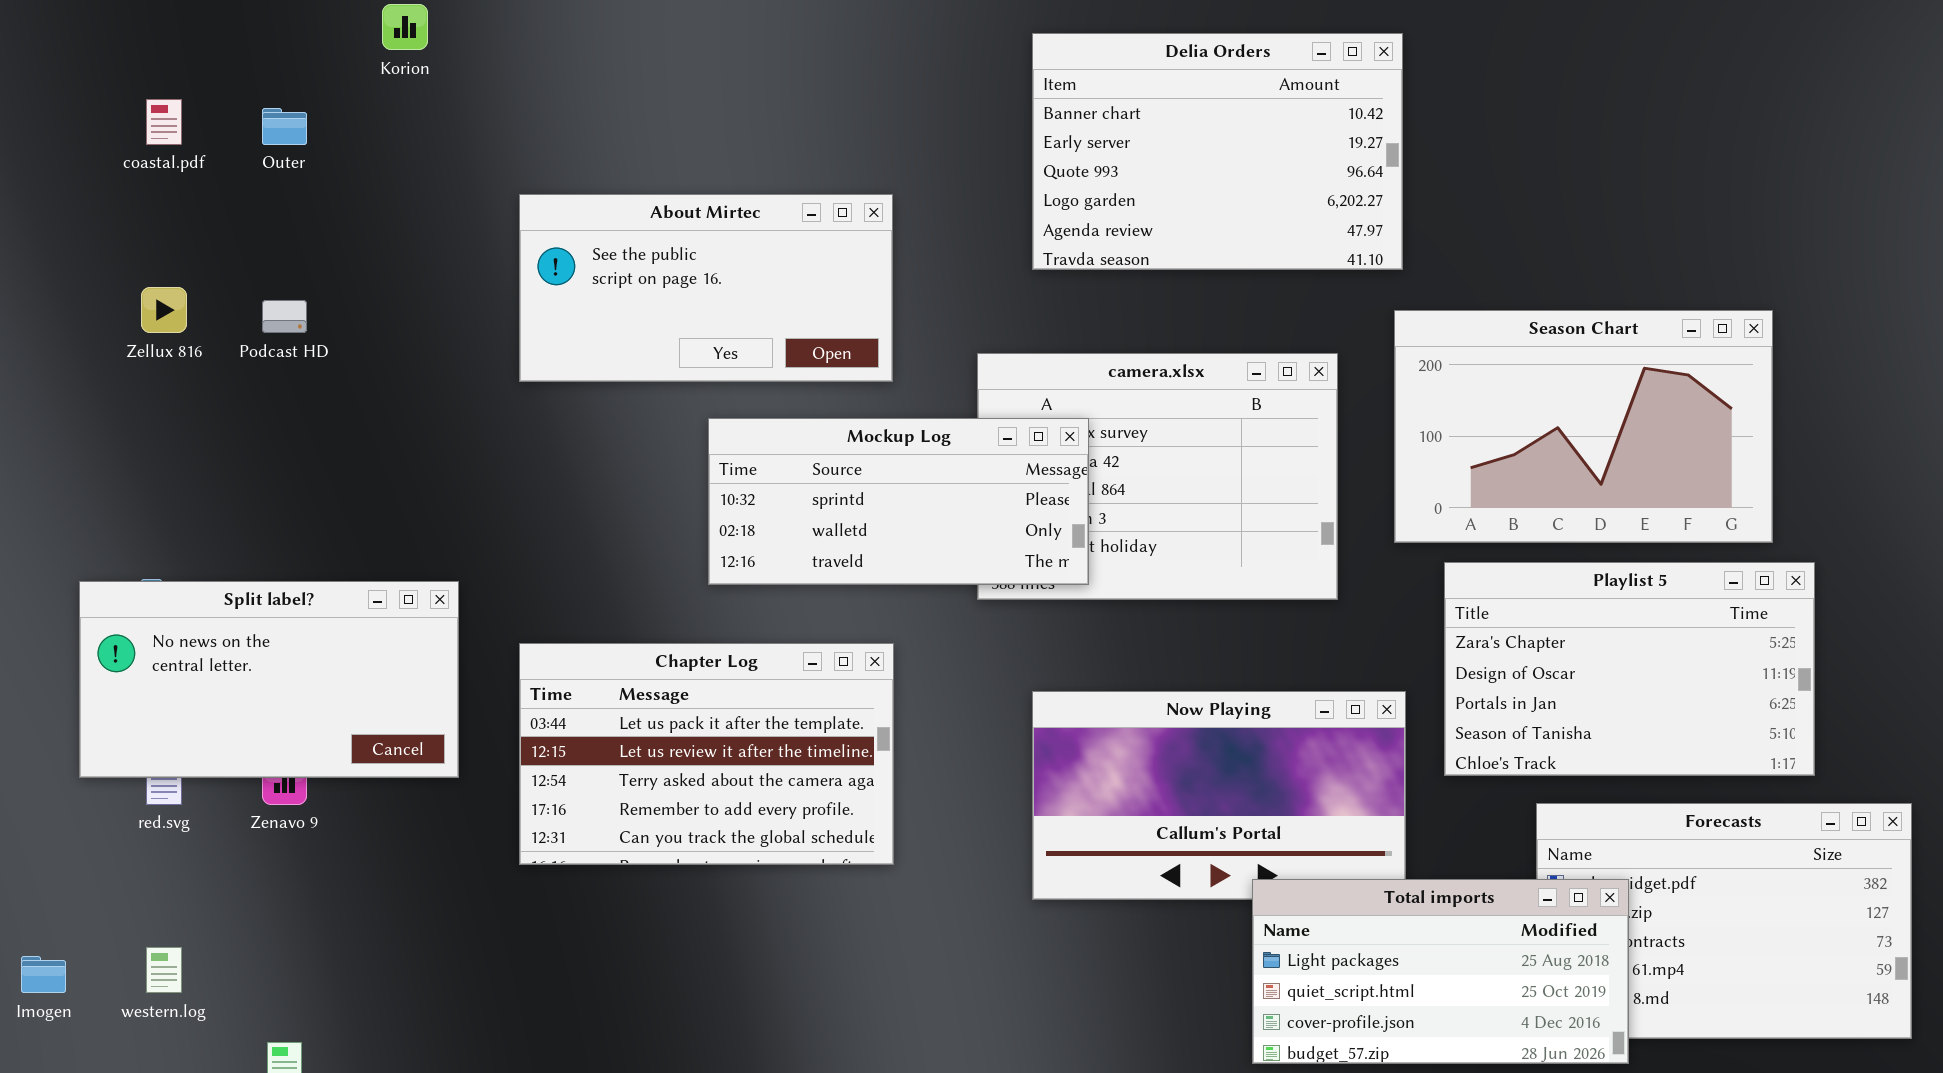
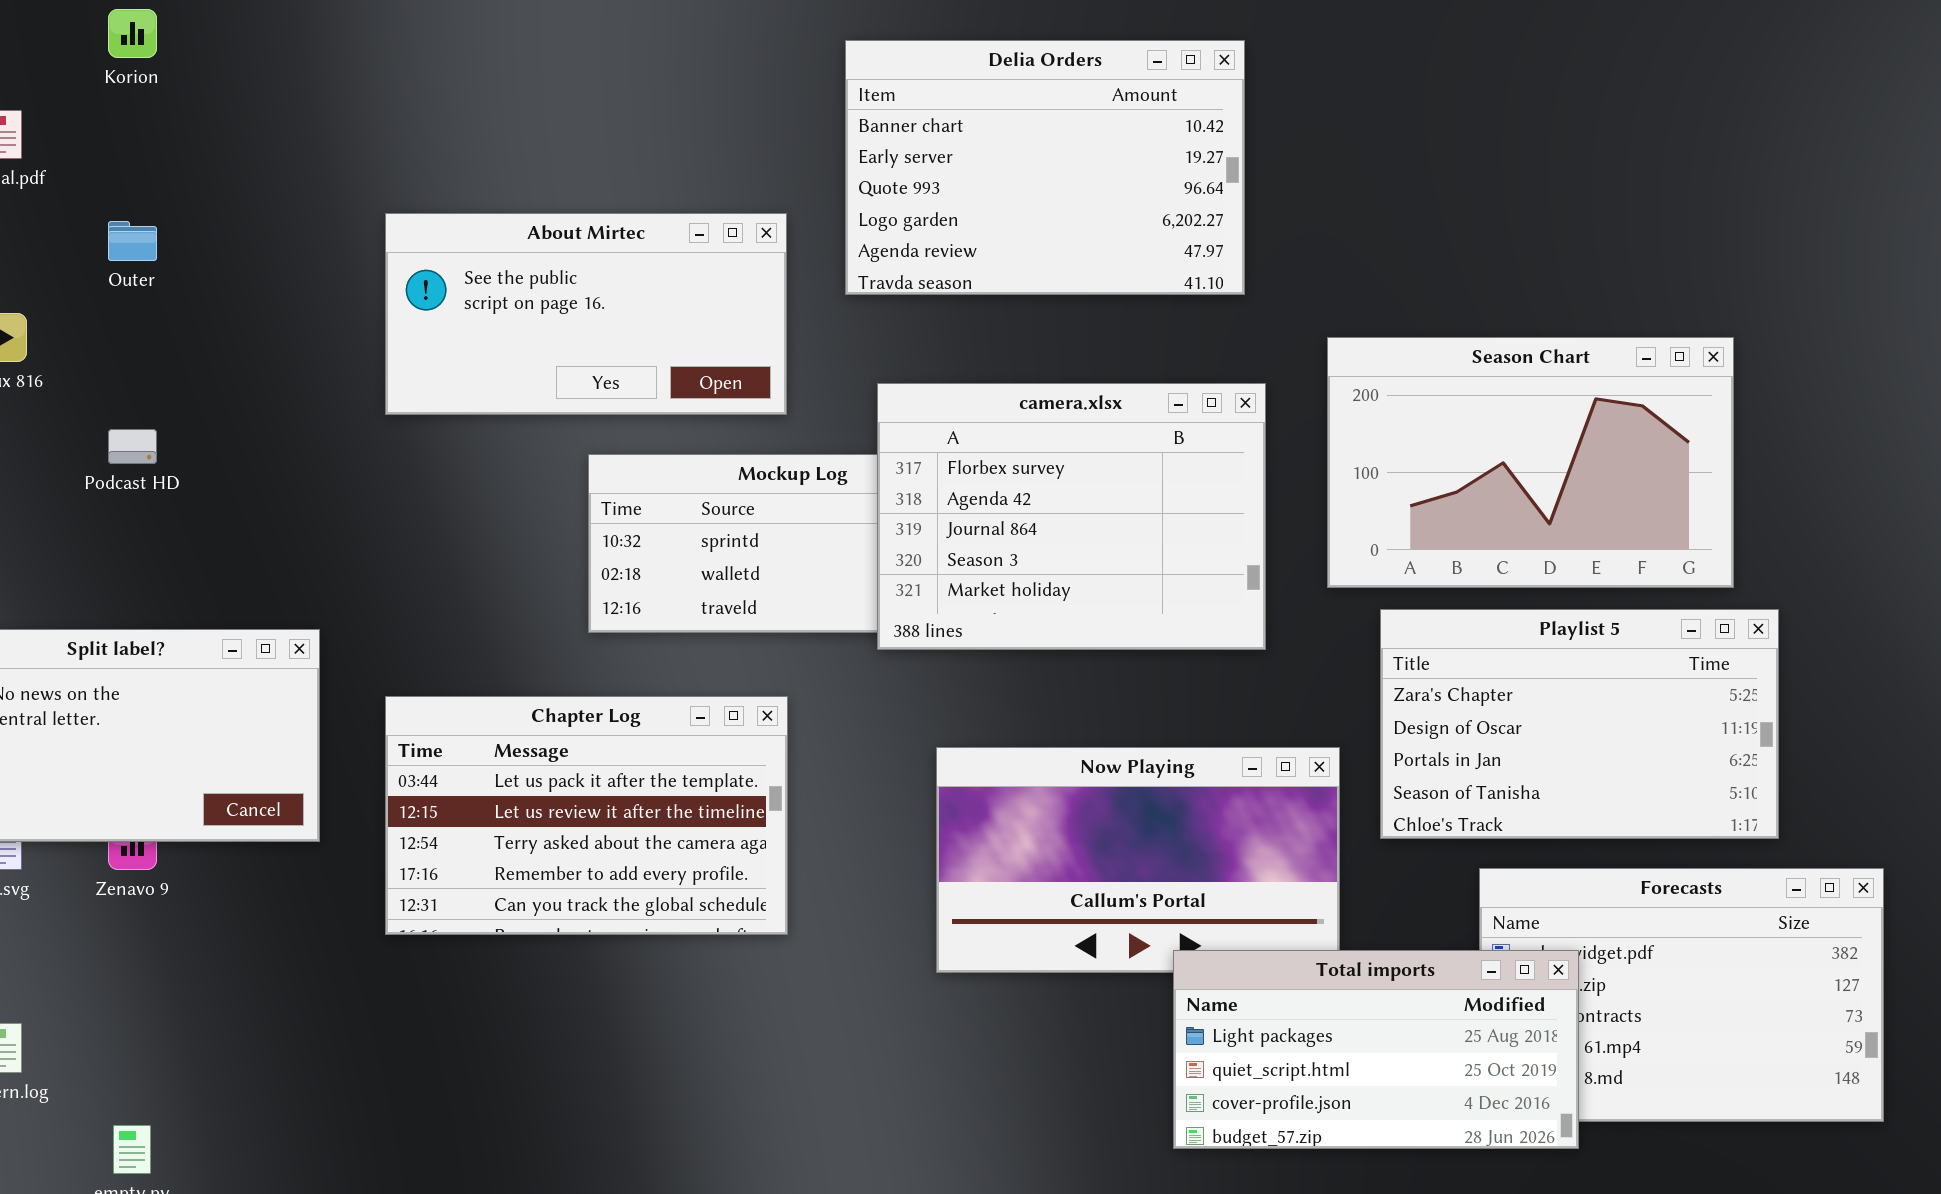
Korion: [382,4,428,50] -> [108,9,157,58], moved
Delia Orders: [1032,33,1403,270] -> [845,40,1245,295], moved
Outer: [262,108,307,145] -> [108,221,157,261], moved
Podcast HD: [262,300,307,333] -> [108,429,157,464], moved
camera.xlsx: [977,353,1338,600] -> [877,383,1266,650], raised

